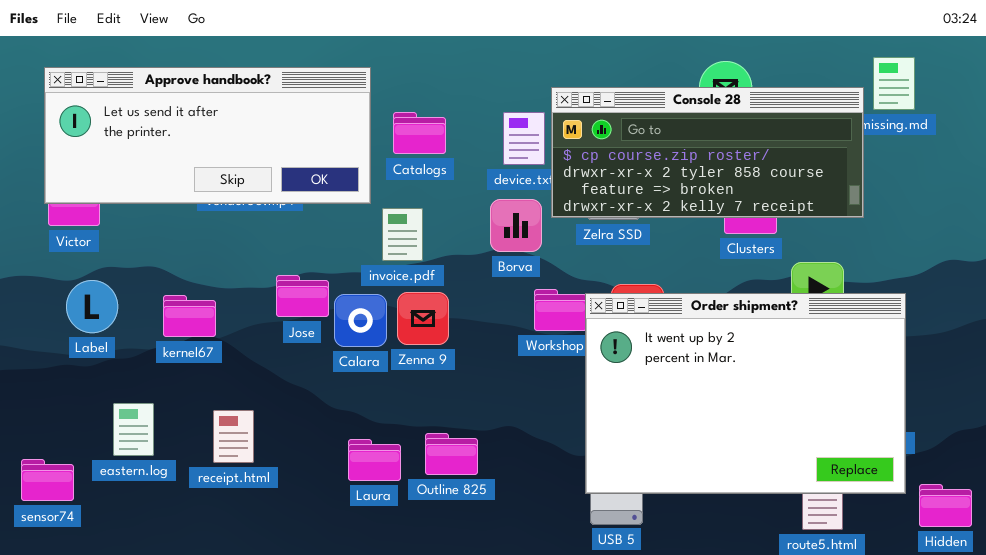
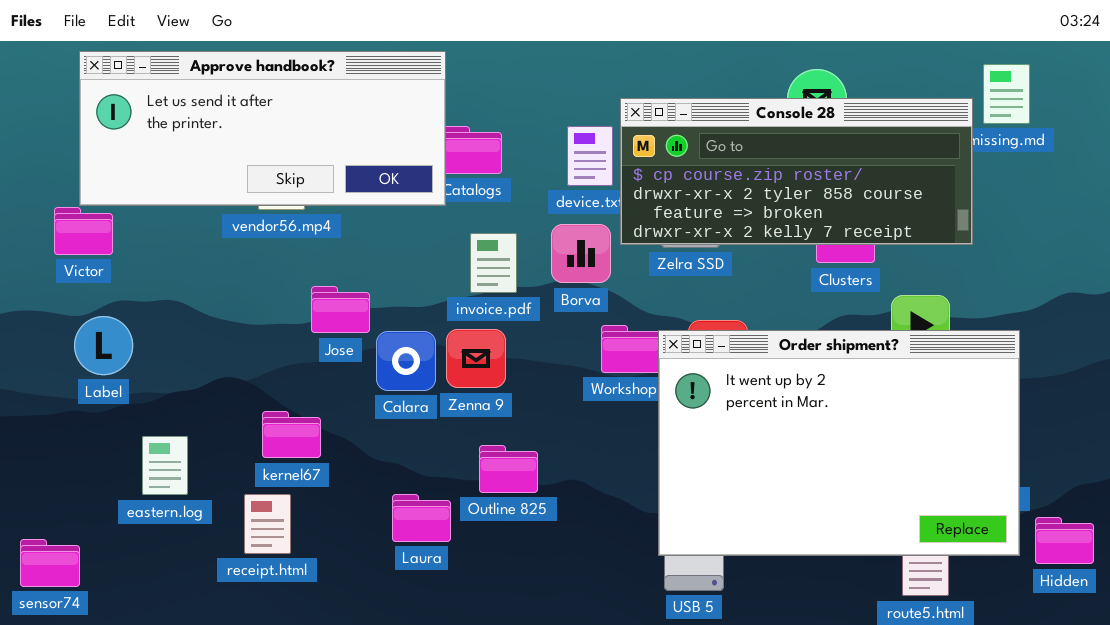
Approve handbook?: [44,67,371,204] -> [79,51,446,206], moved
invoice.pdf: [382,208,423,261] -> [470,233,517,293], moved
Jose: [276,275,329,317] -> [311,286,370,333], moved
kernel67: [163,295,216,337] -> [262,411,321,458], moved
eastern.log: [113,403,154,456] -> [142,436,188,495], moved
receipt.html: [213,410,254,463] -> [244,494,291,554], moved
Outline 825: [425,433,478,475] -> [479,445,538,493], moved
sensor74: [21,459,74,501] -> [20,539,80,587], moved
Hidden: [919,484,972,527] -> [1035,517,1094,564], moved

